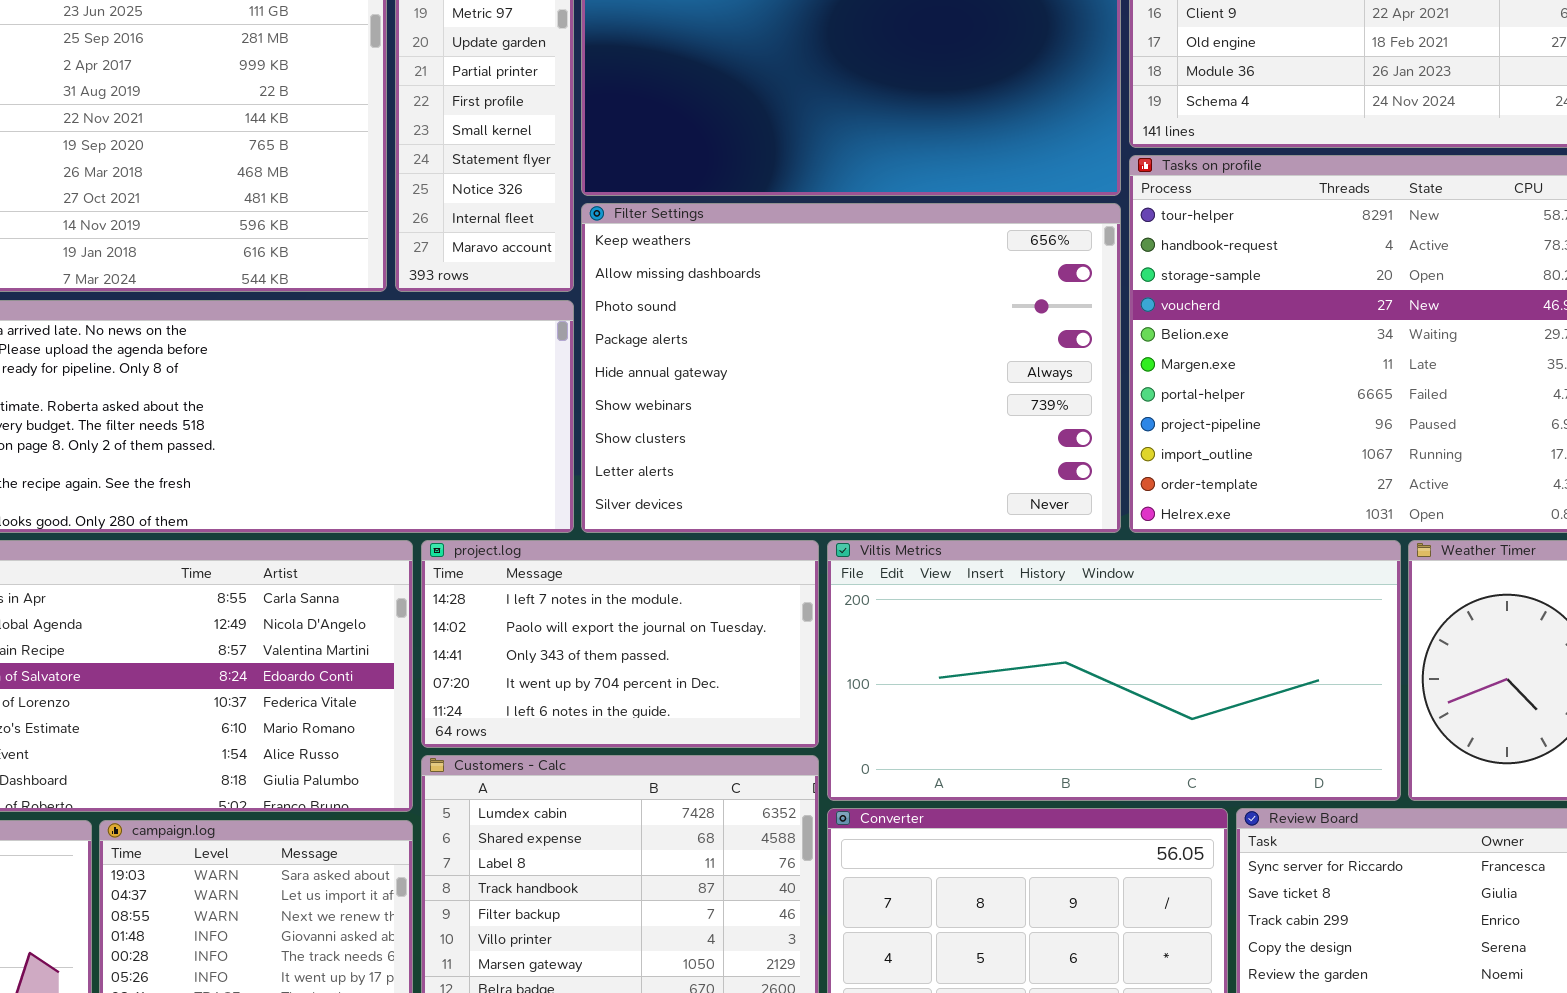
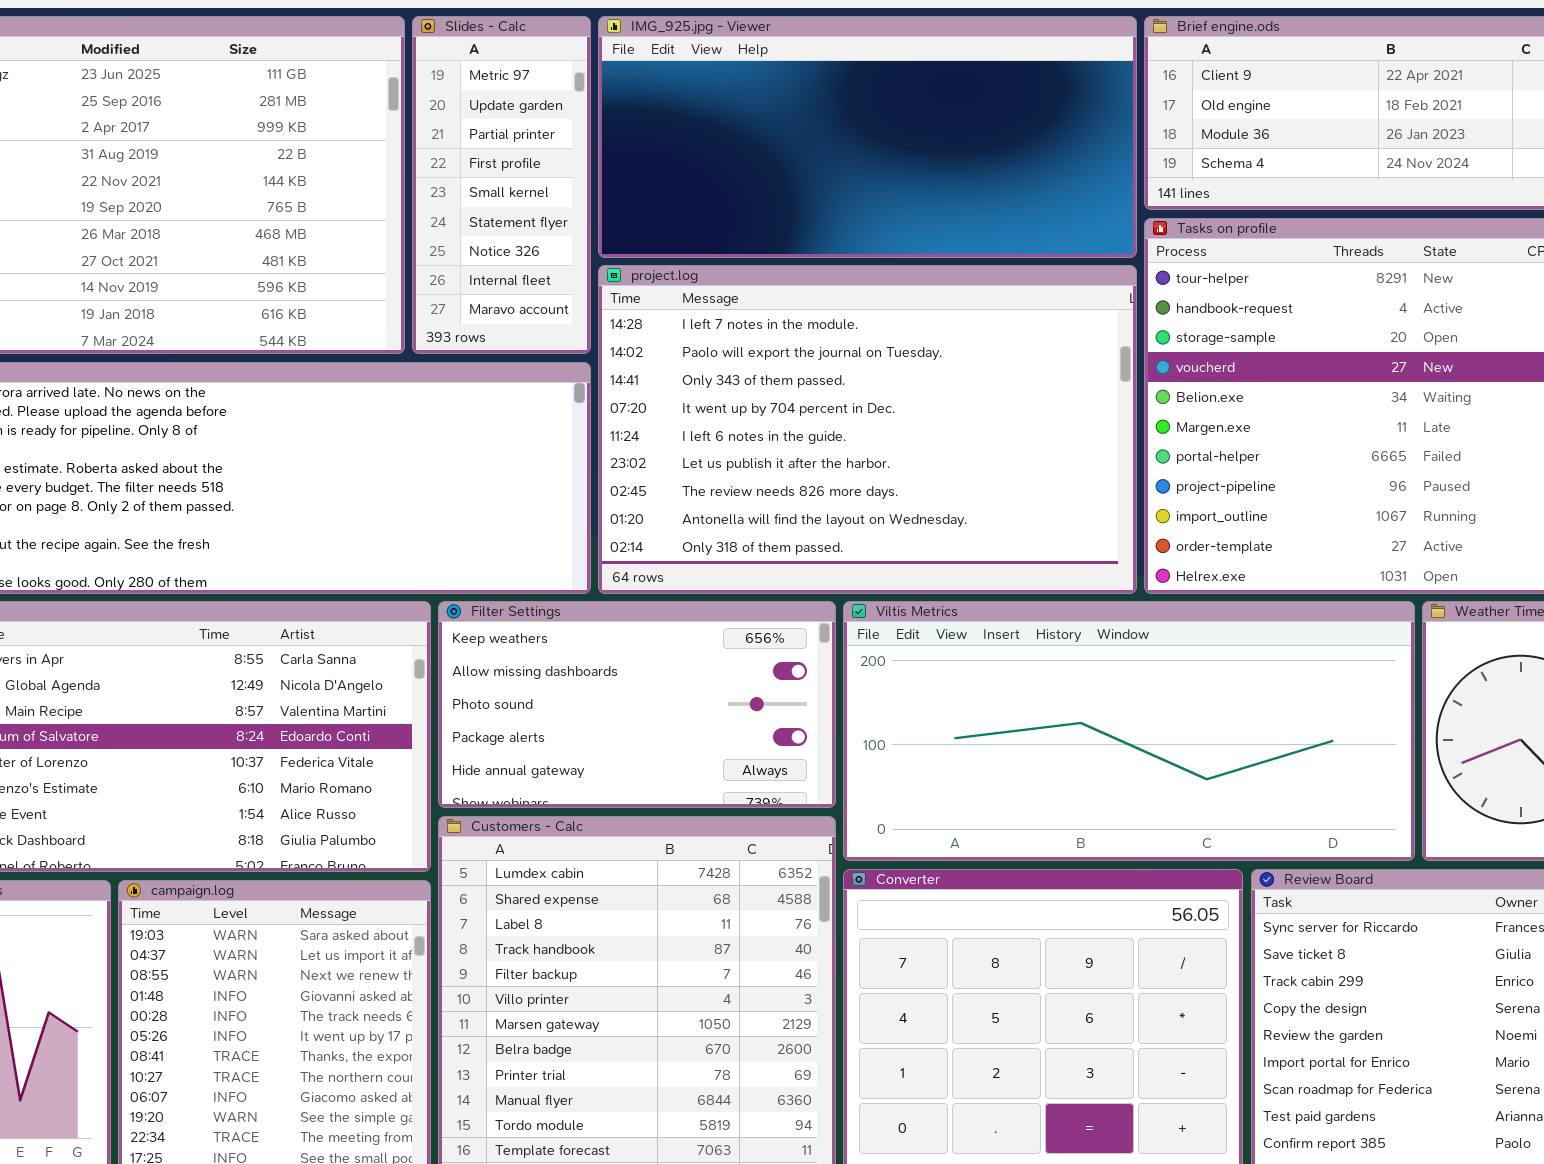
Filter Settings: [581,203,1121,533] -> [438,601,836,808], moved, resized
project.log: [421,540,819,748] -> [598,265,1137,594], moved, resized

